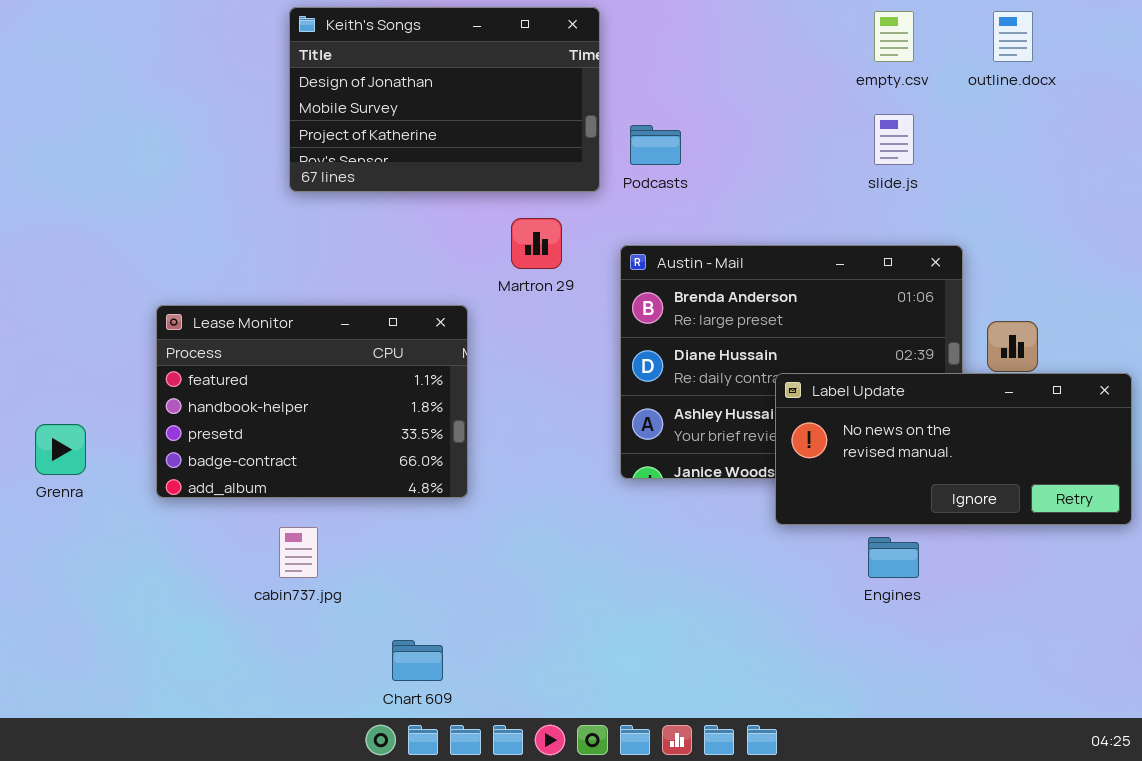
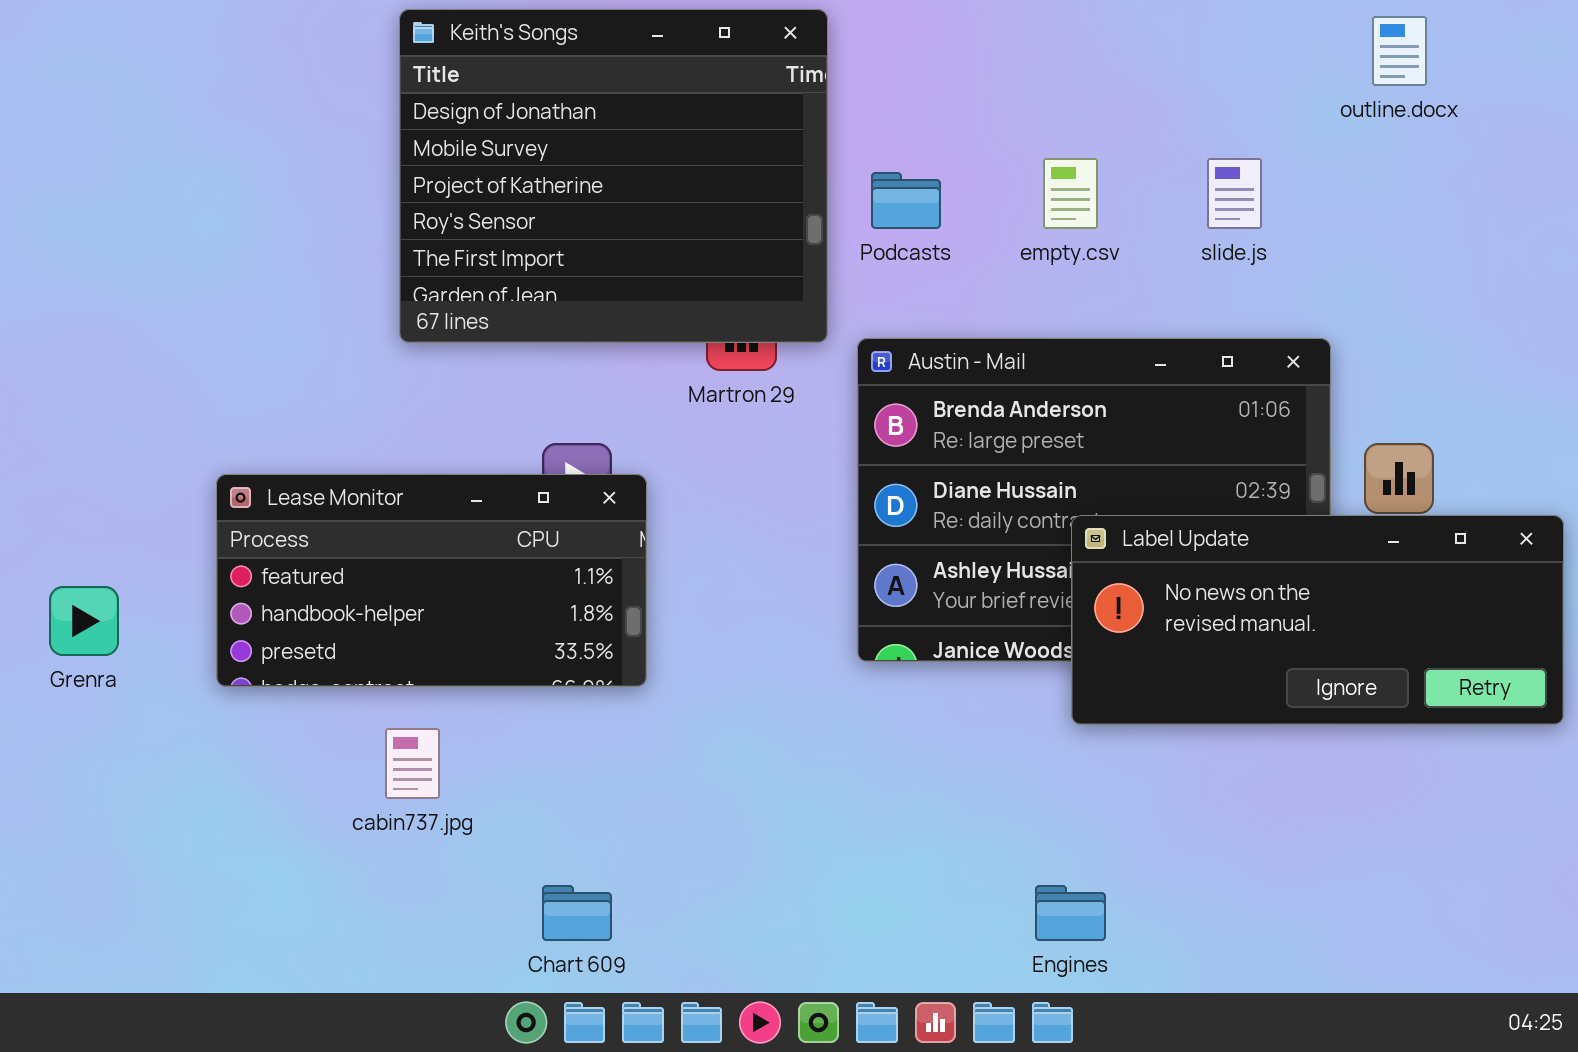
Keith's Songs: [289,7,600,192] -> [399,9,828,343], resized
empty.csv: [874,11,914,62] -> [1043,158,1098,229], moved
Lease Monitor: [156,305,468,498] -> [216,474,647,687], resized
Engines: [868,537,919,578] -> [1035,885,1106,941], moved

